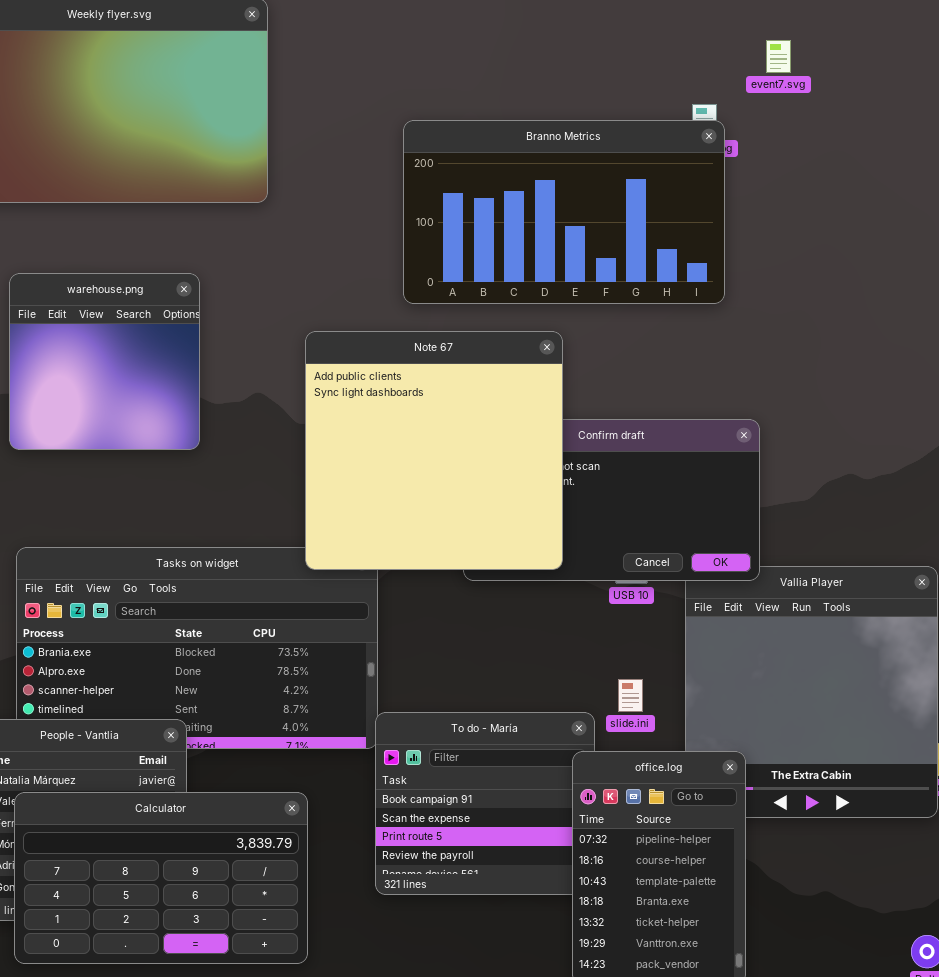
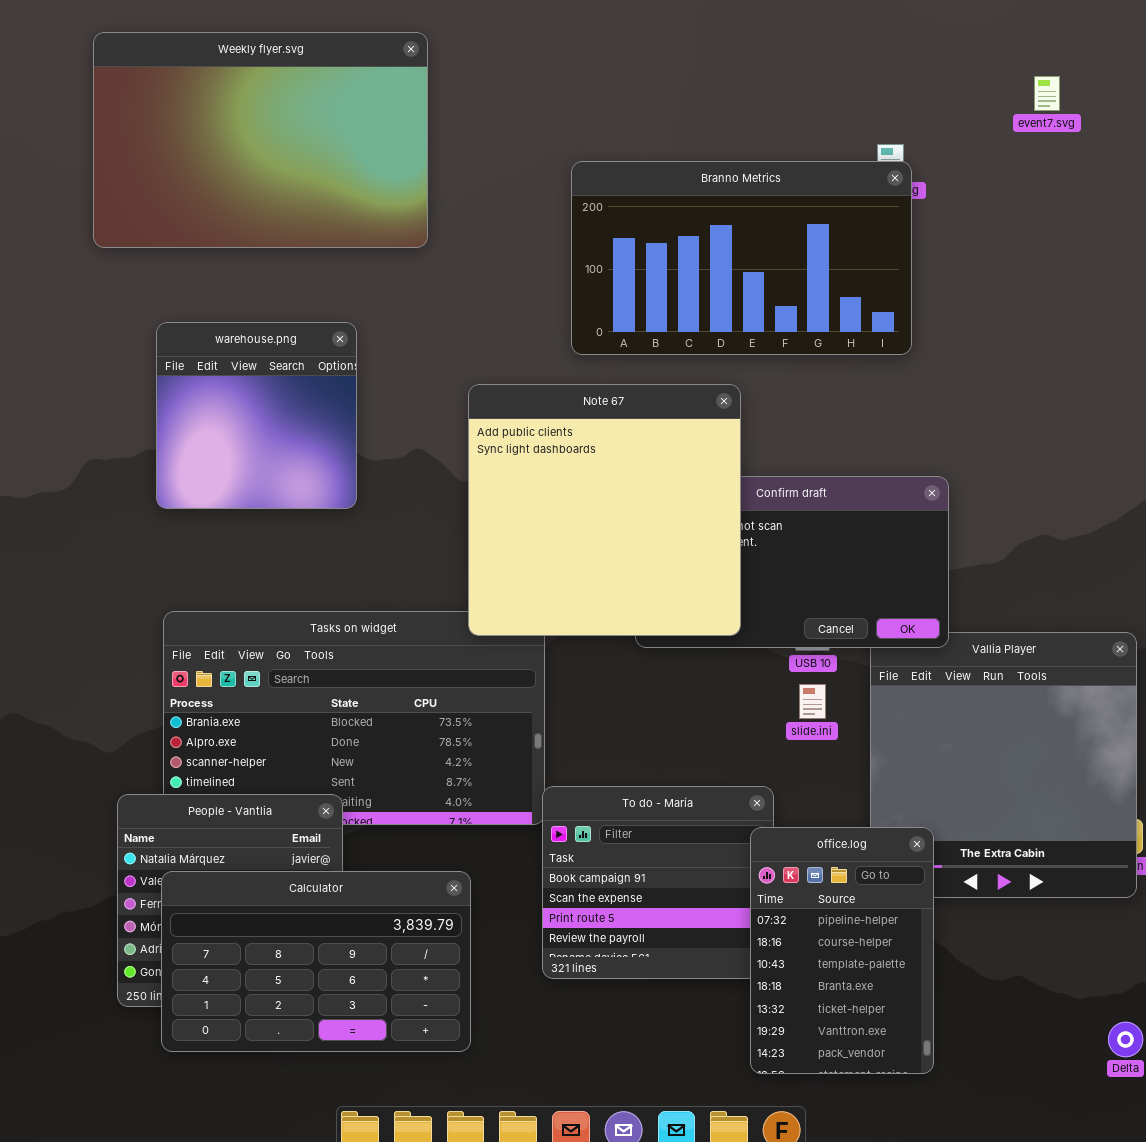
event7.svg: [766,40,791,73] -> [1034,76,1060,111], moved
slide.ini: [618,679,643,712] -> [799,684,826,719], moved

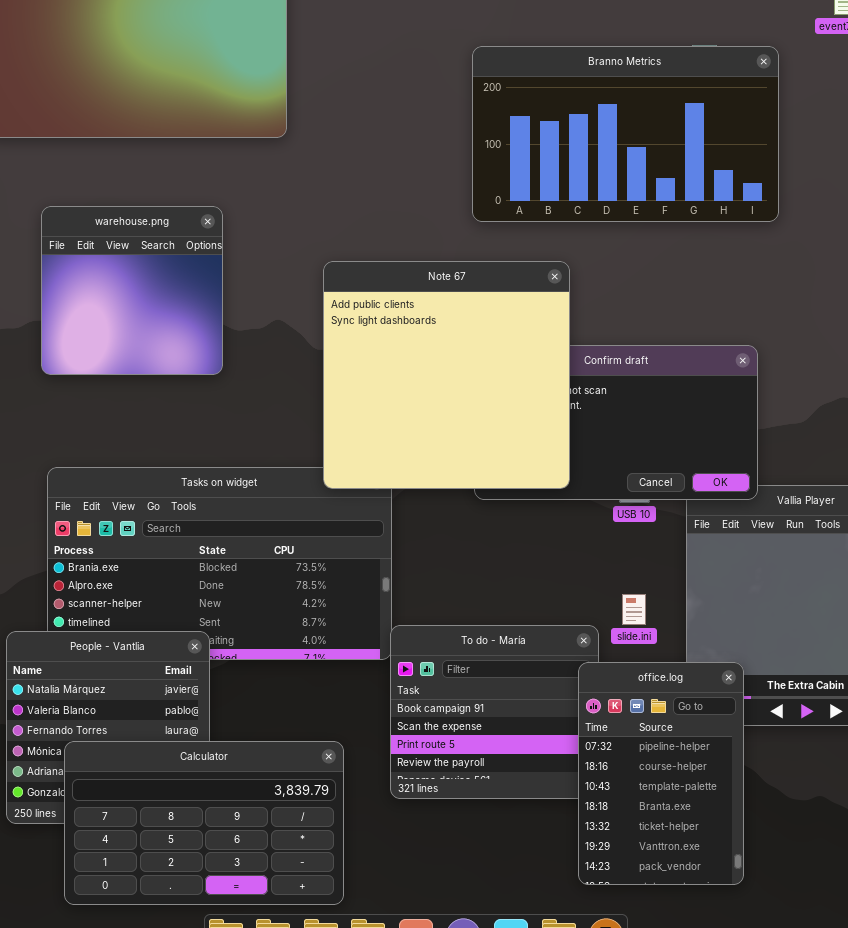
Branno Metrics: [571,161,912,355] -> [472,46,779,222], moved
slide.ini: [799,684,826,719] -> [622,594,646,625], moved
Calculator: [161,871,471,1052] -> [64,741,344,905], moved

